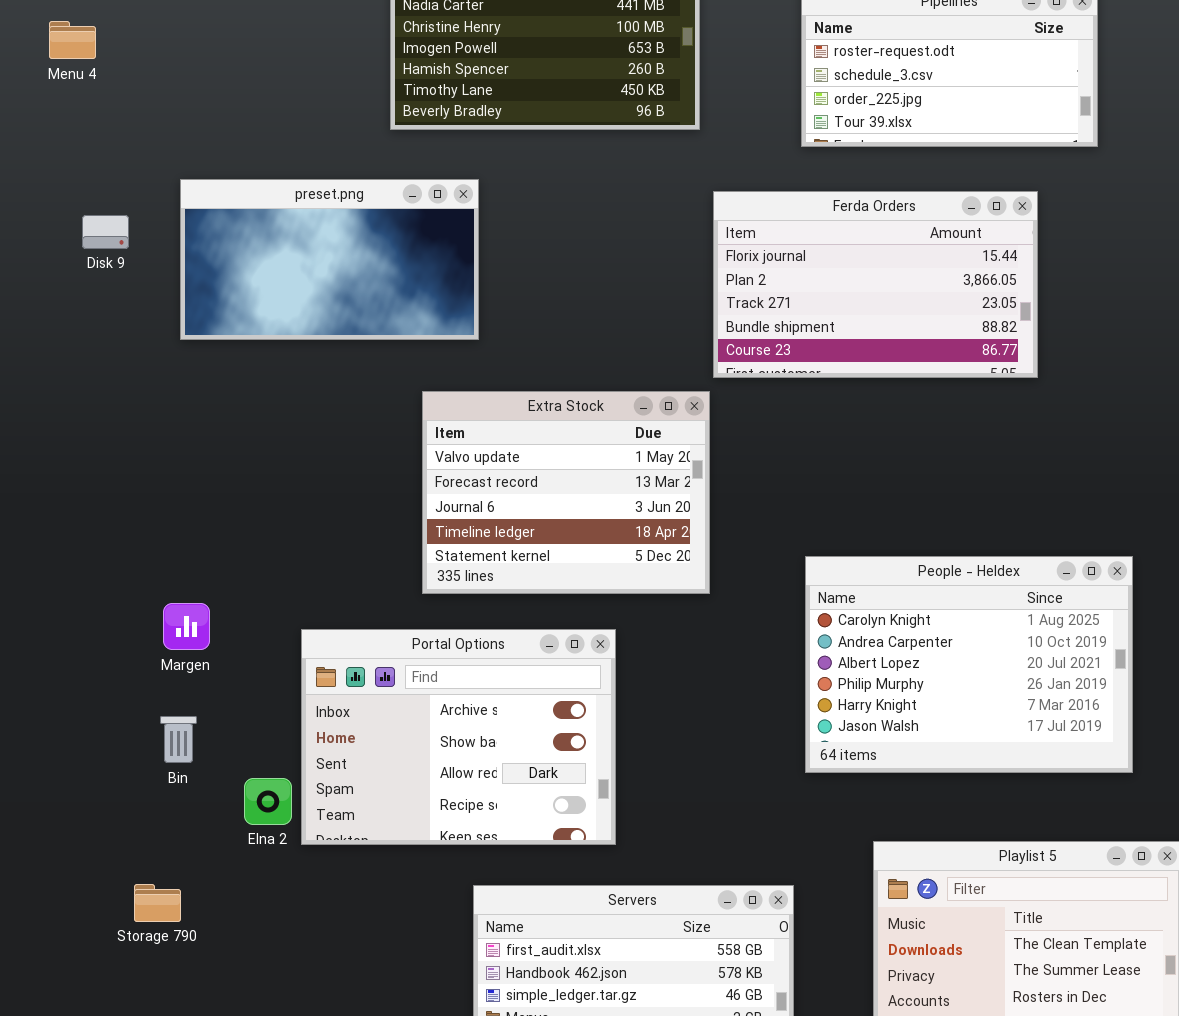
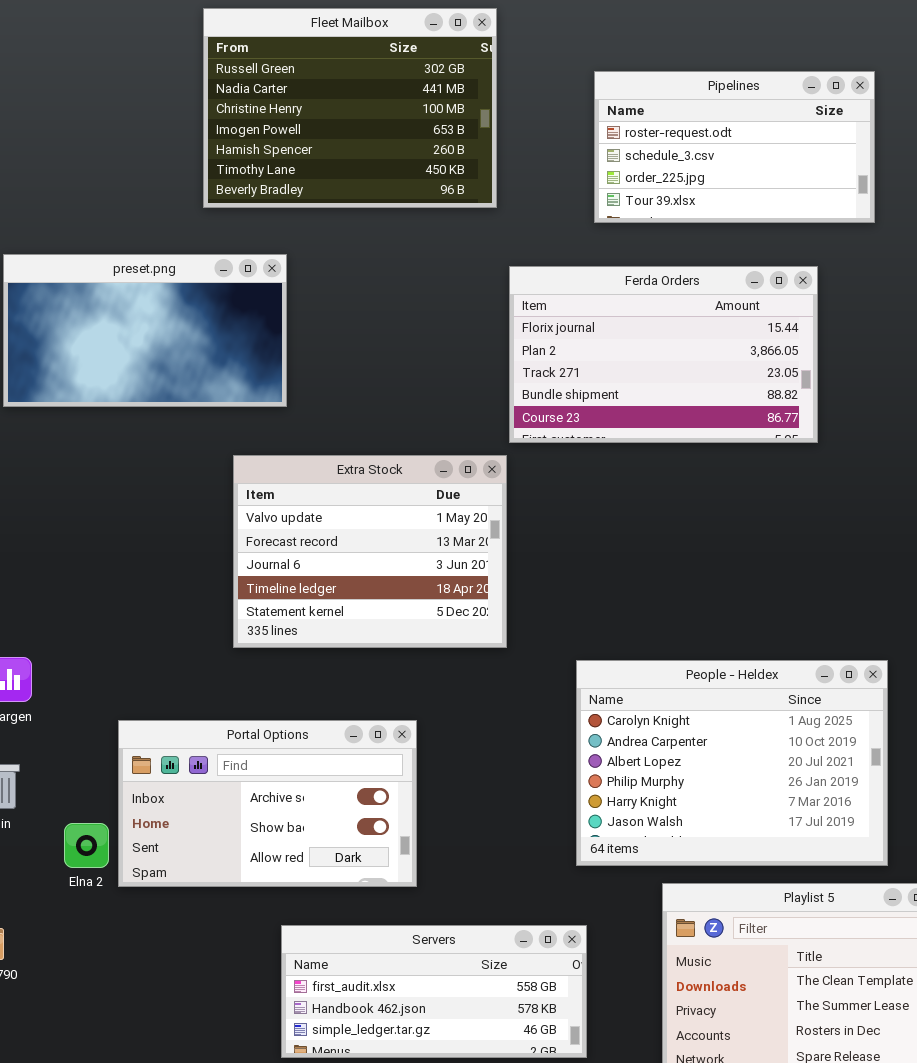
People - Heldex: [805,556,1133,773] -> [576,660,888,866], moved
Portal Options: [301,629,616,845] -> [118,720,417,887], resized

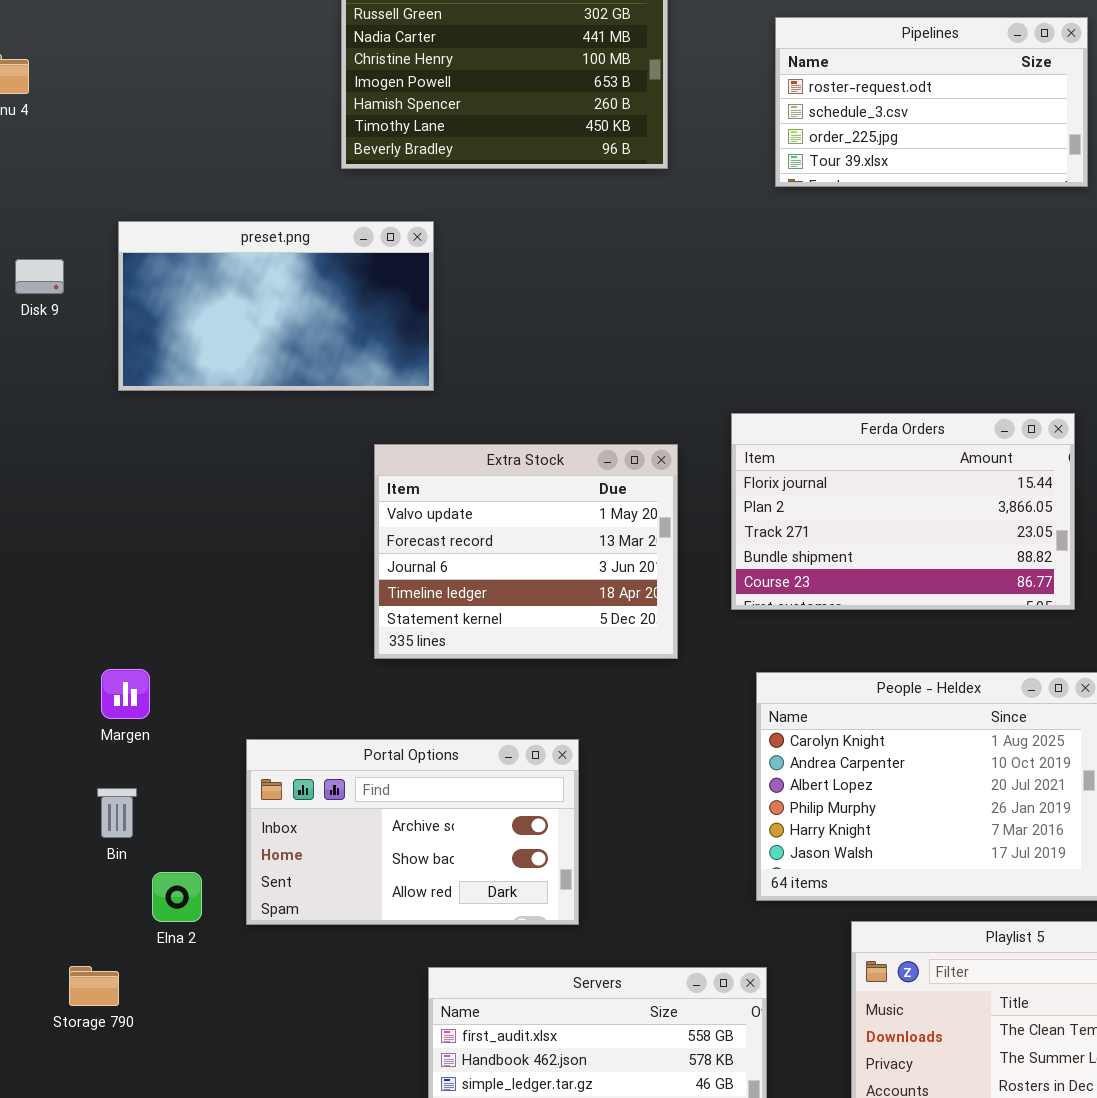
Ferda Orders: [509,266,818,443] -> [731,413,1075,610], moved
Elna 2: [64,823,109,868] -> [152,872,202,922], moved

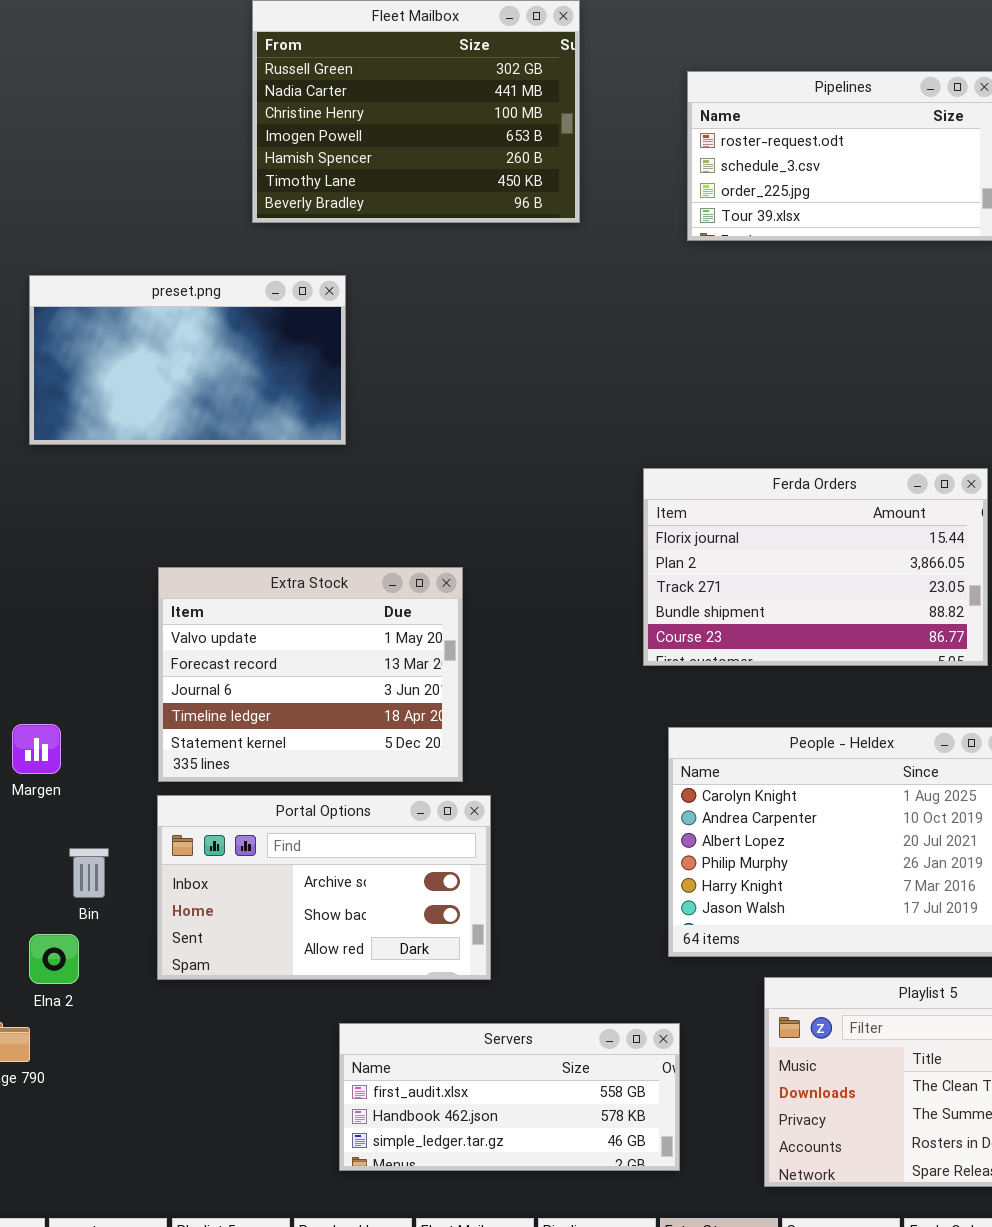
Extra Stock: [374,444,678,659] -> [158,567,463,782], moved
Bin: [97,788,137,838] -> [69,848,109,898], moved
Elna 2: [152,872,202,922] -> [29,934,79,984], moved

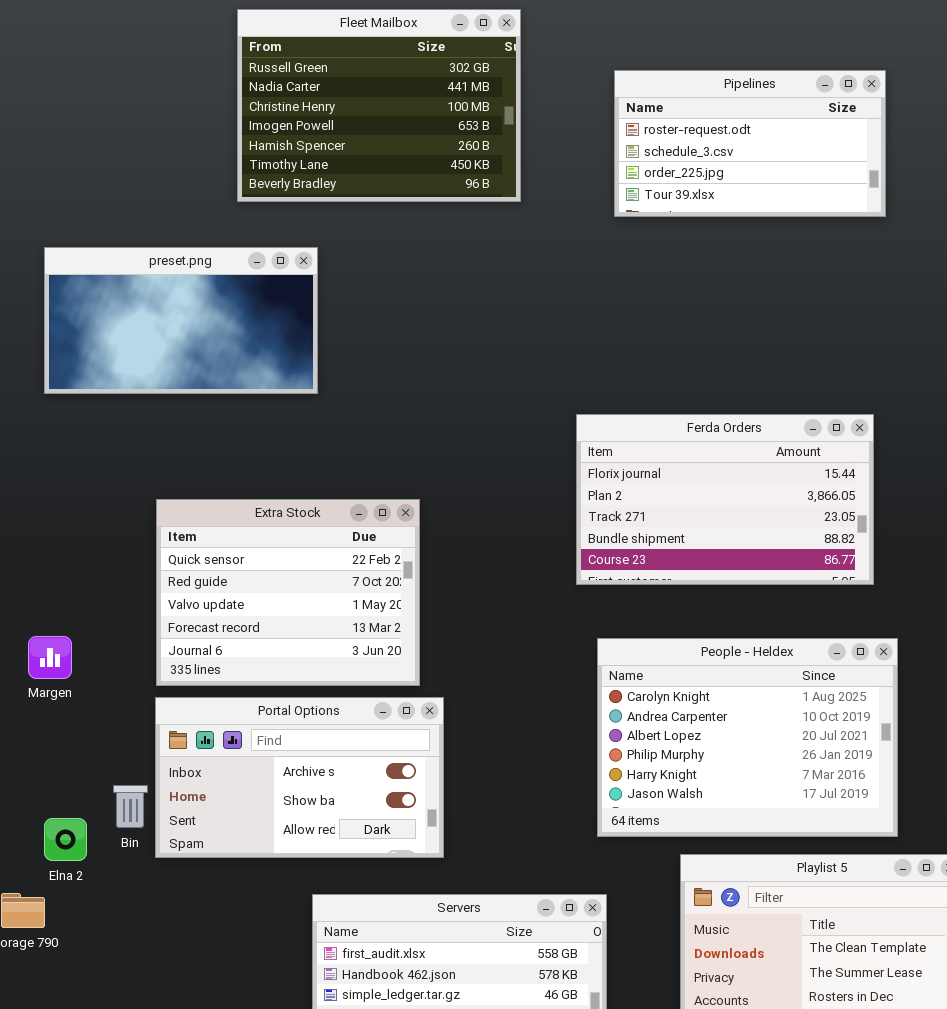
Extra Stock: [158,567,463,782] -> [156,499,420,686], scrolled up 2 rows
Bin: [69,848,109,898] -> [113,785,148,828], moved

